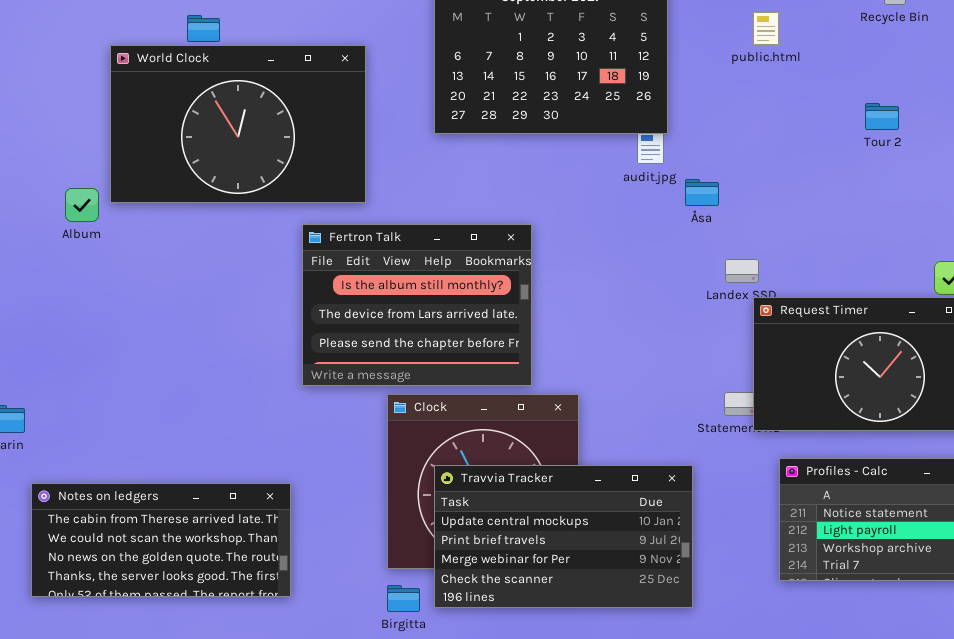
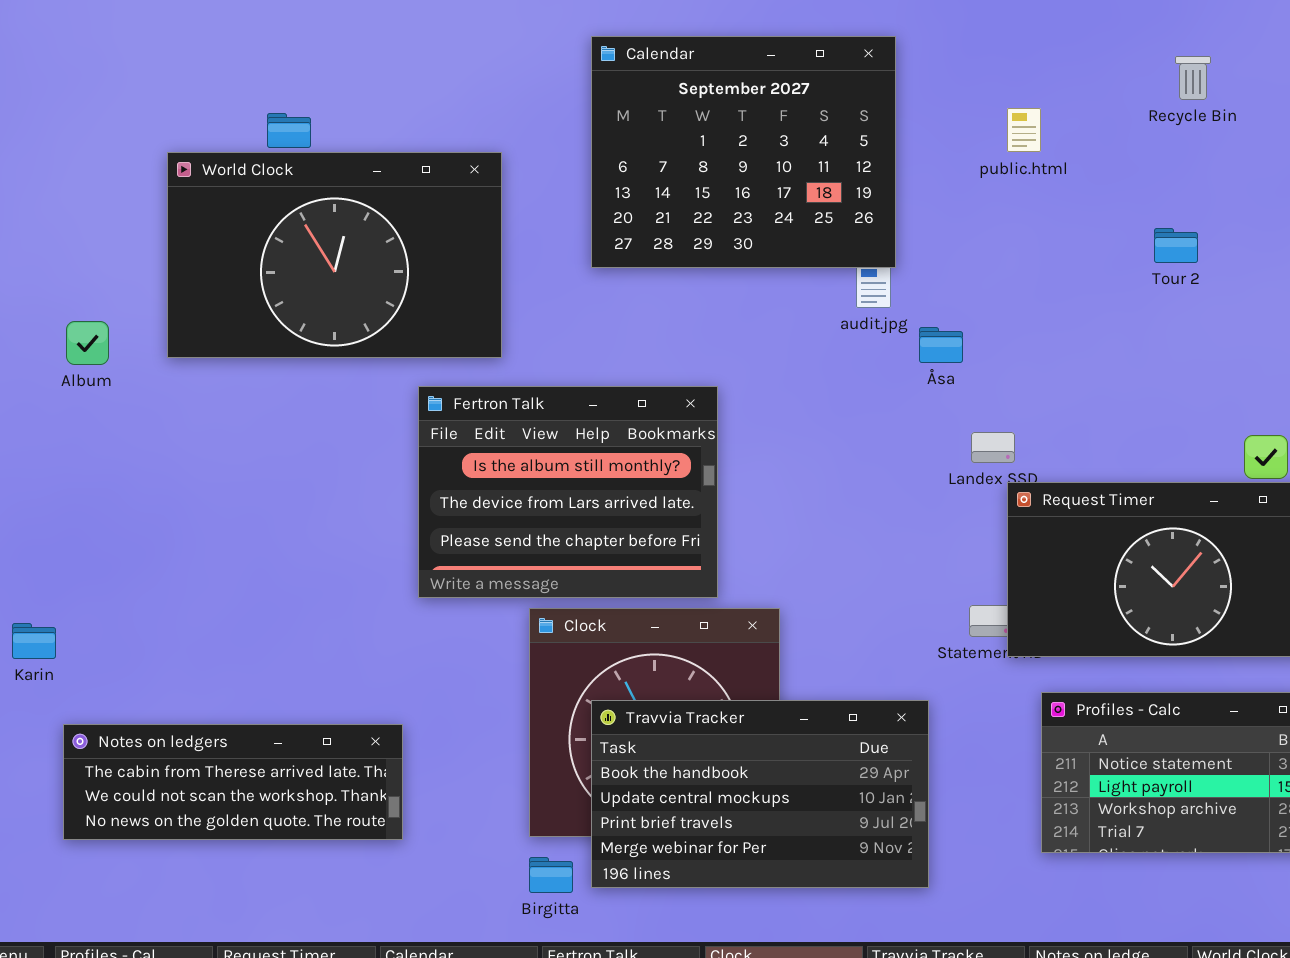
Album: [65,188,99,222] -> [66,321,109,365], moved
Travvia Tracker: [434,465,693,608] -> [591,700,929,888], scrolled up 1 row
Notes on ledgers: [31,483,291,597] -> [63,724,403,840], resized

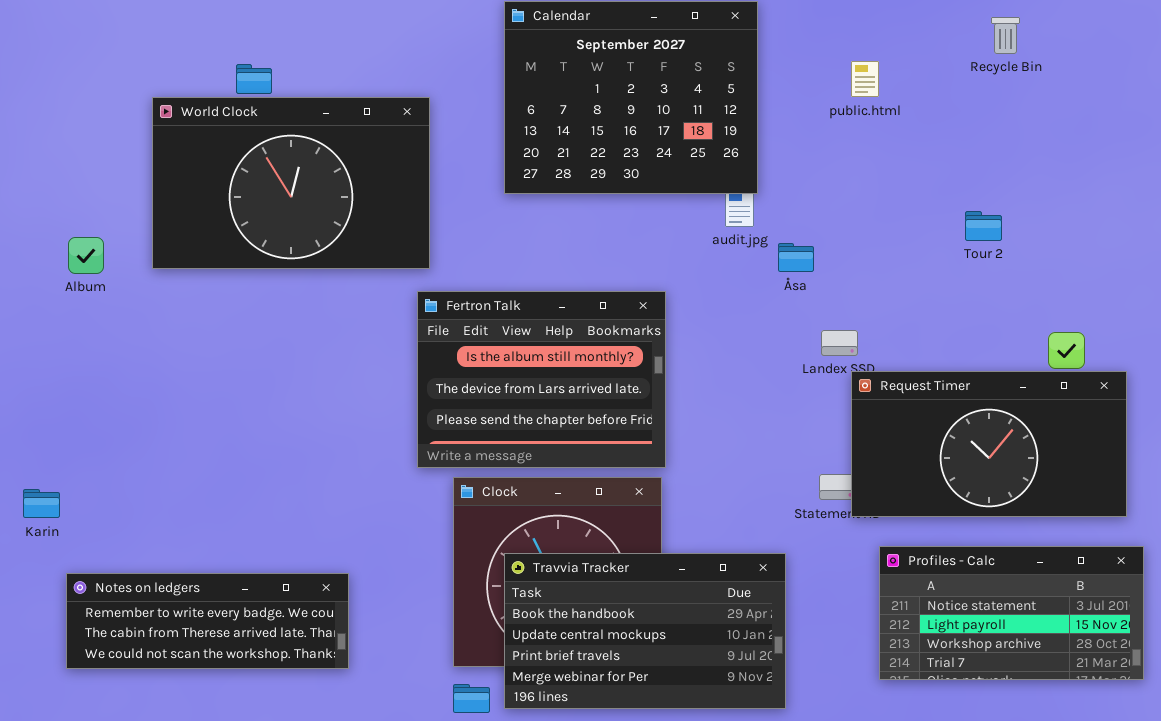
Tour 2: [1154,228,1198,263] -> [965,211,1002,241], moved
Fertron Talk: [418,386,718,598] -> [417,291,666,468], moved
Notes on ledgers: [63,724,403,840] -> [66,573,349,669], scrolled up 1 row

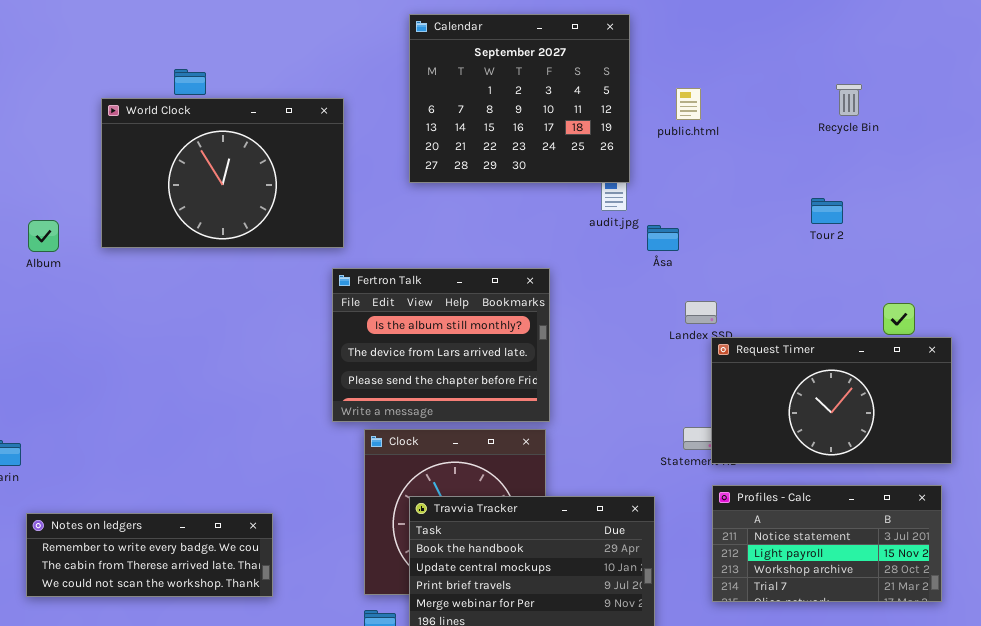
Recycle Bin: [991,17,1020,54] -> [836,84,862,116], moved
public.html: [851,61,879,97] -> [676,88,701,120], moved
Profiles - Calc: [879,546,1144,680] -> [712,485,942,602], moved

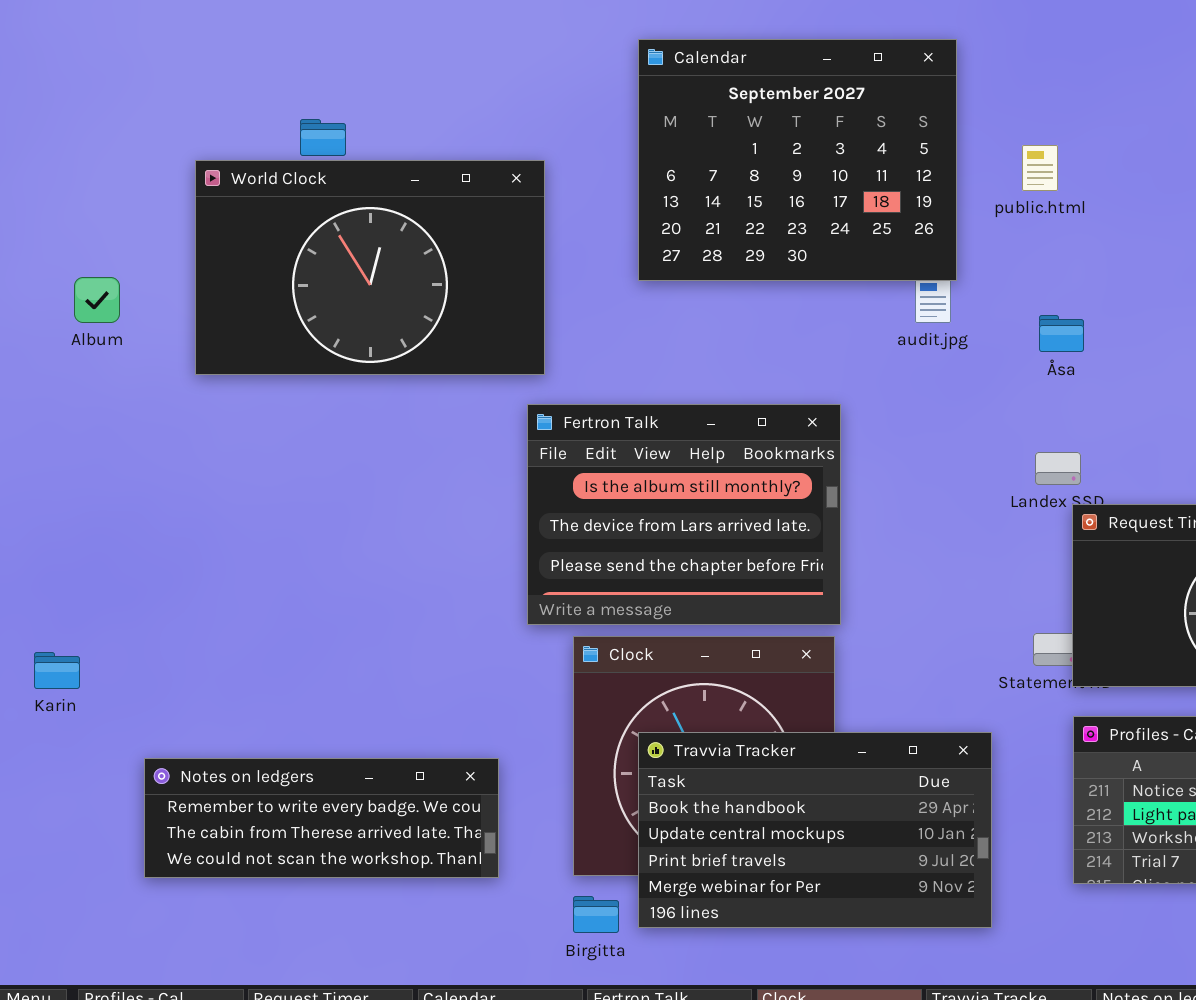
Album: [28,220,59,252] -> [74,277,120,323], moved
Åsa: [647,225,679,251] -> [1039,315,1084,352], moved
Notes on ledgers: [26,513,273,597] -> [144,758,499,878], moved

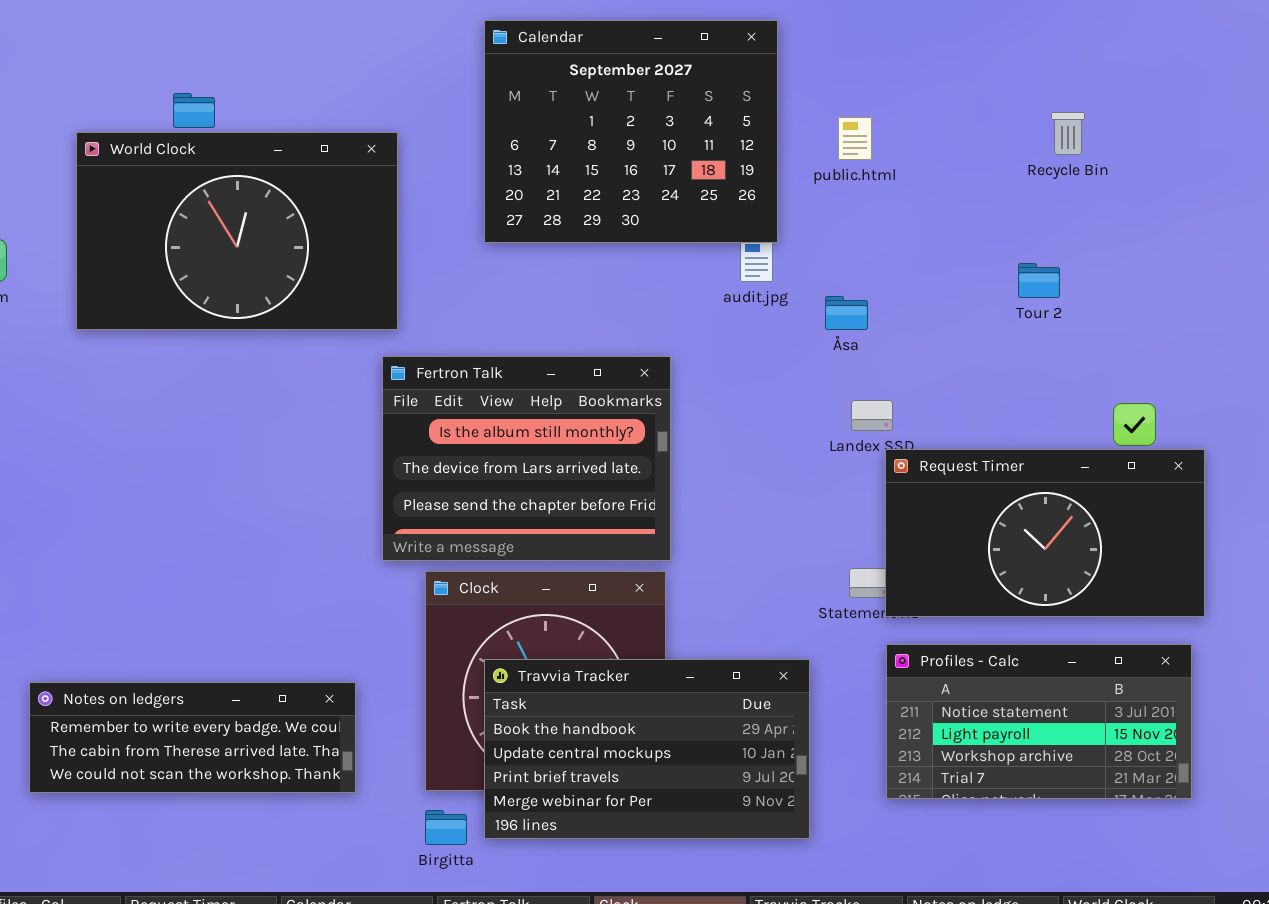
Åsa: [1039,315,1084,352] -> [825,296,868,330], moved

